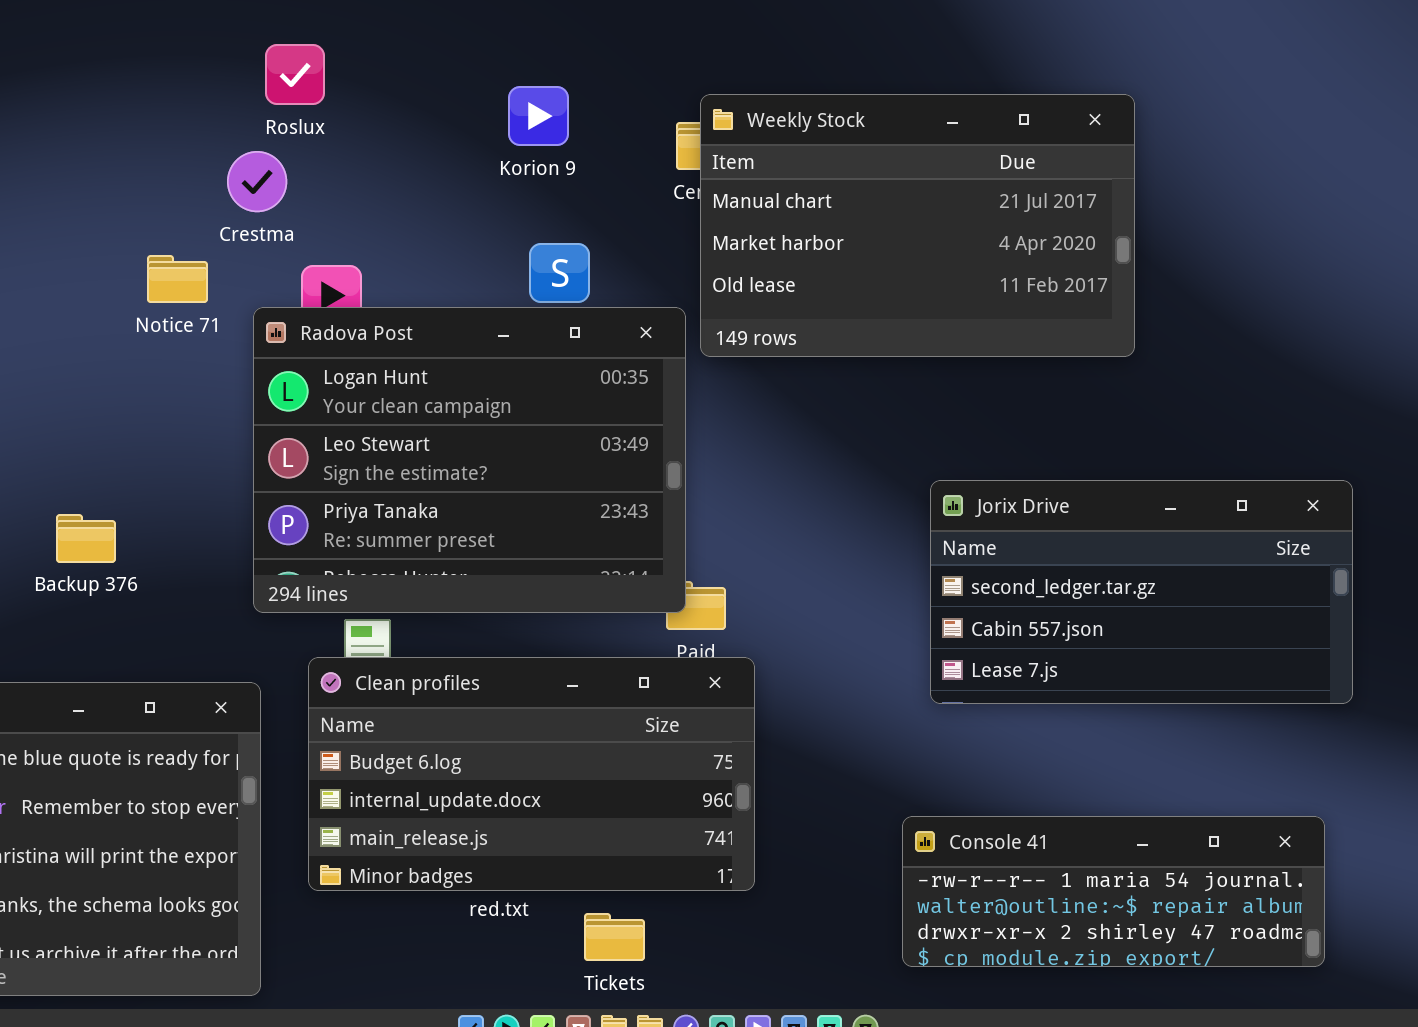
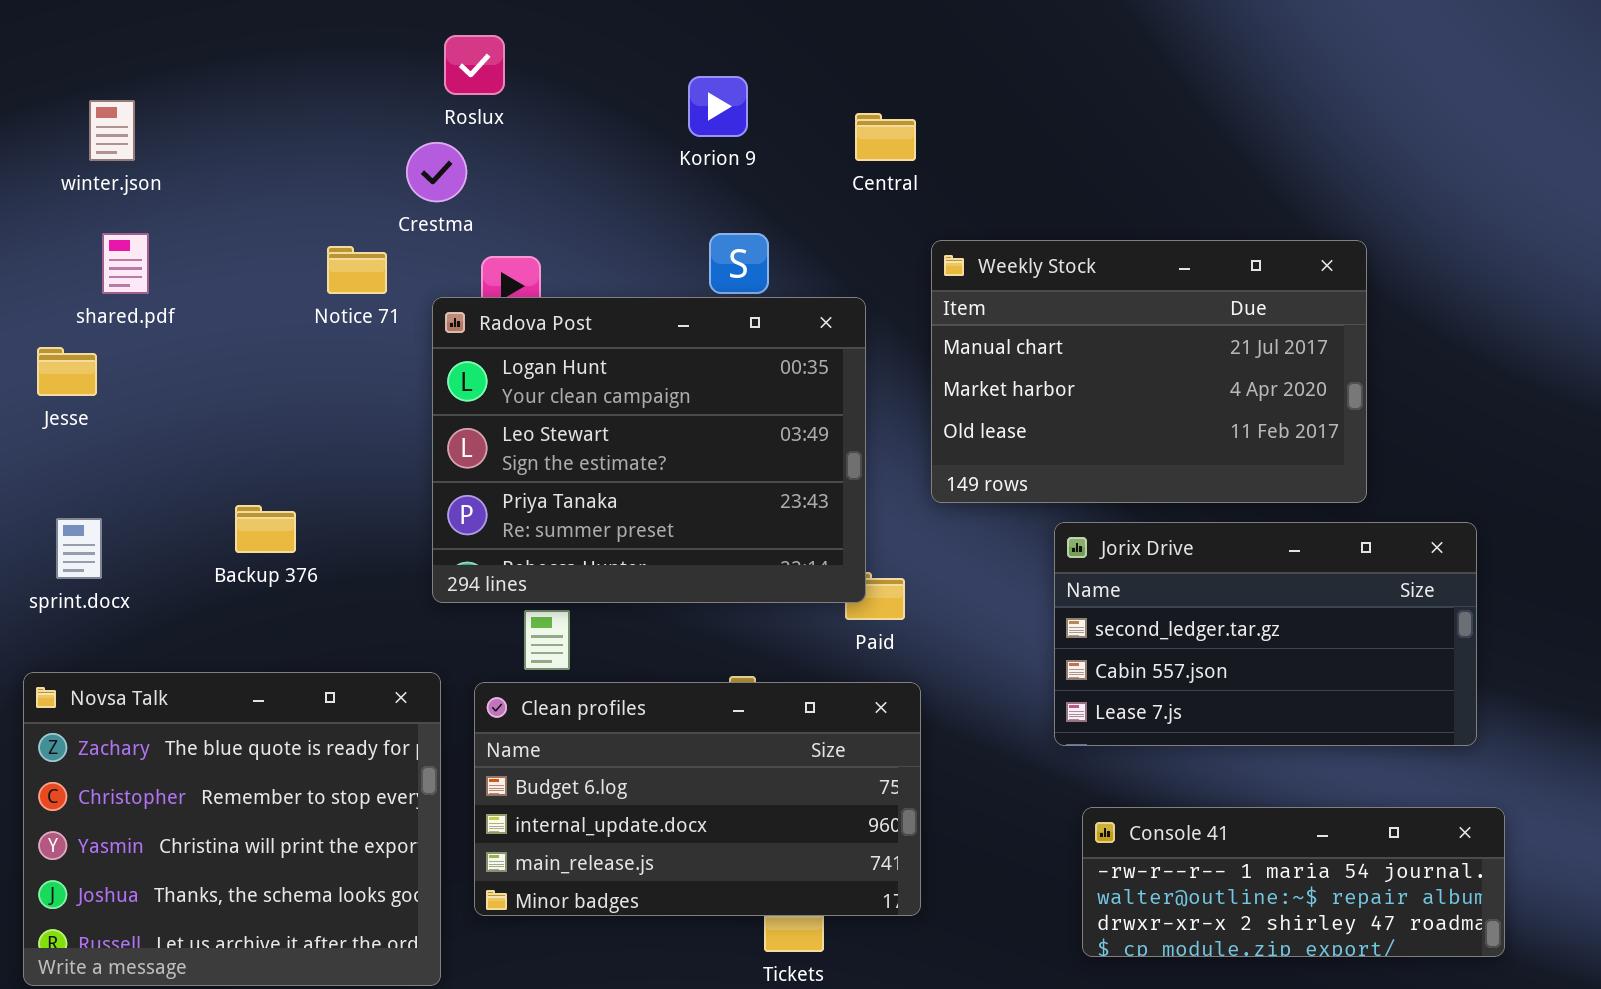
Weekly Stock: [700,94,1135,357] -> [931,240,1367,503], moved
Jorix Drive: [930,480,1353,704] -> [1054,522,1477,746], moved
Clean profiles: [308,657,755,891] -> [474,682,921,916], moved

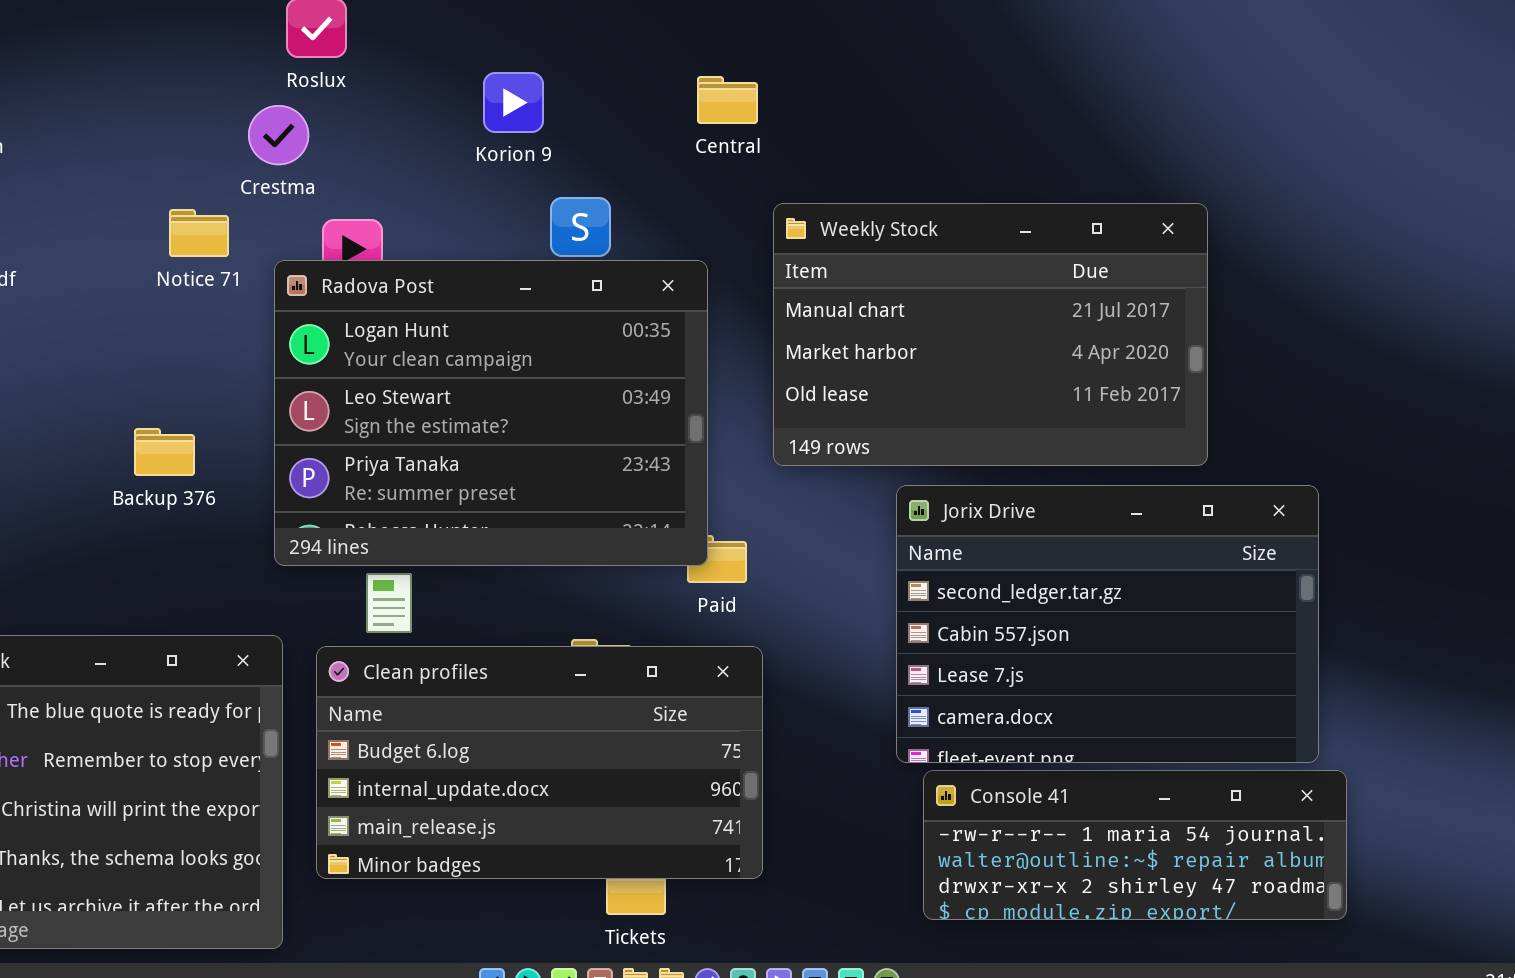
Korion 9: [688,76,748,137] -> [483,72,544,133], moved
Backup 376: [235,505,296,553] -> [134,428,195,476], moved
Jorix Drive: [1054,522,1477,746] -> [896,485,1319,763], resized

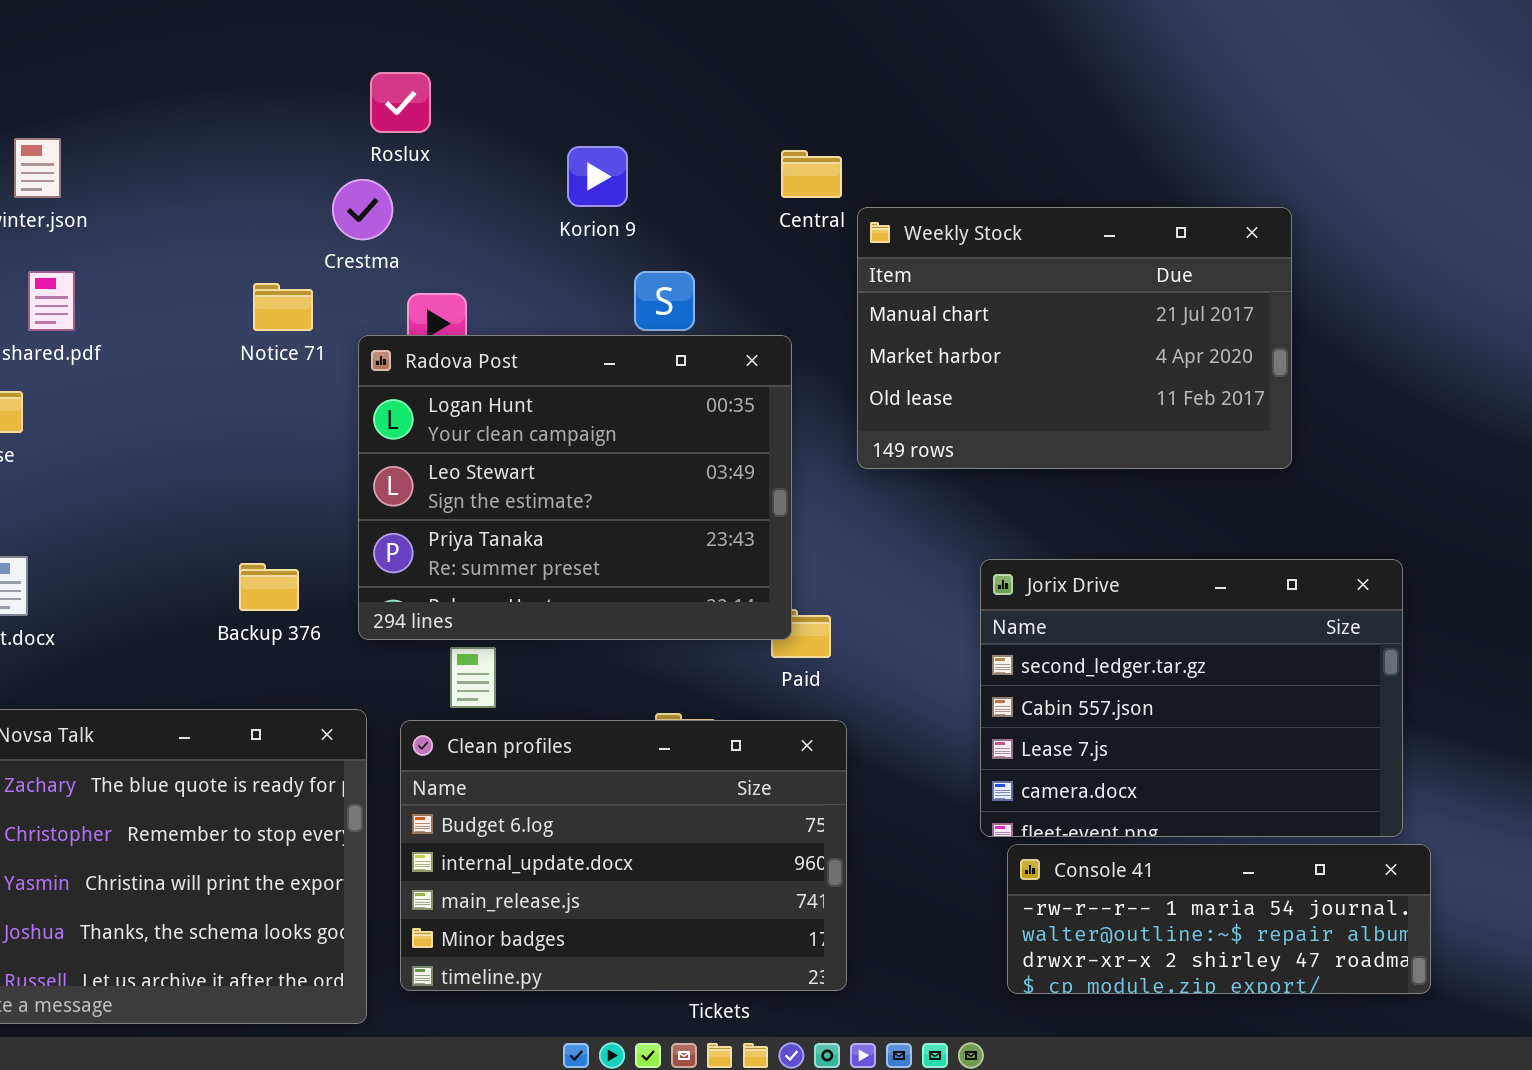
Weekly Stock: [773,203,1208,466] -> [857,207,1292,469], moved
Backup 376: [134,428,195,476] -> [239,563,299,611], moved
Clean profiles: [316,646,763,879] -> [400,720,847,991], resized

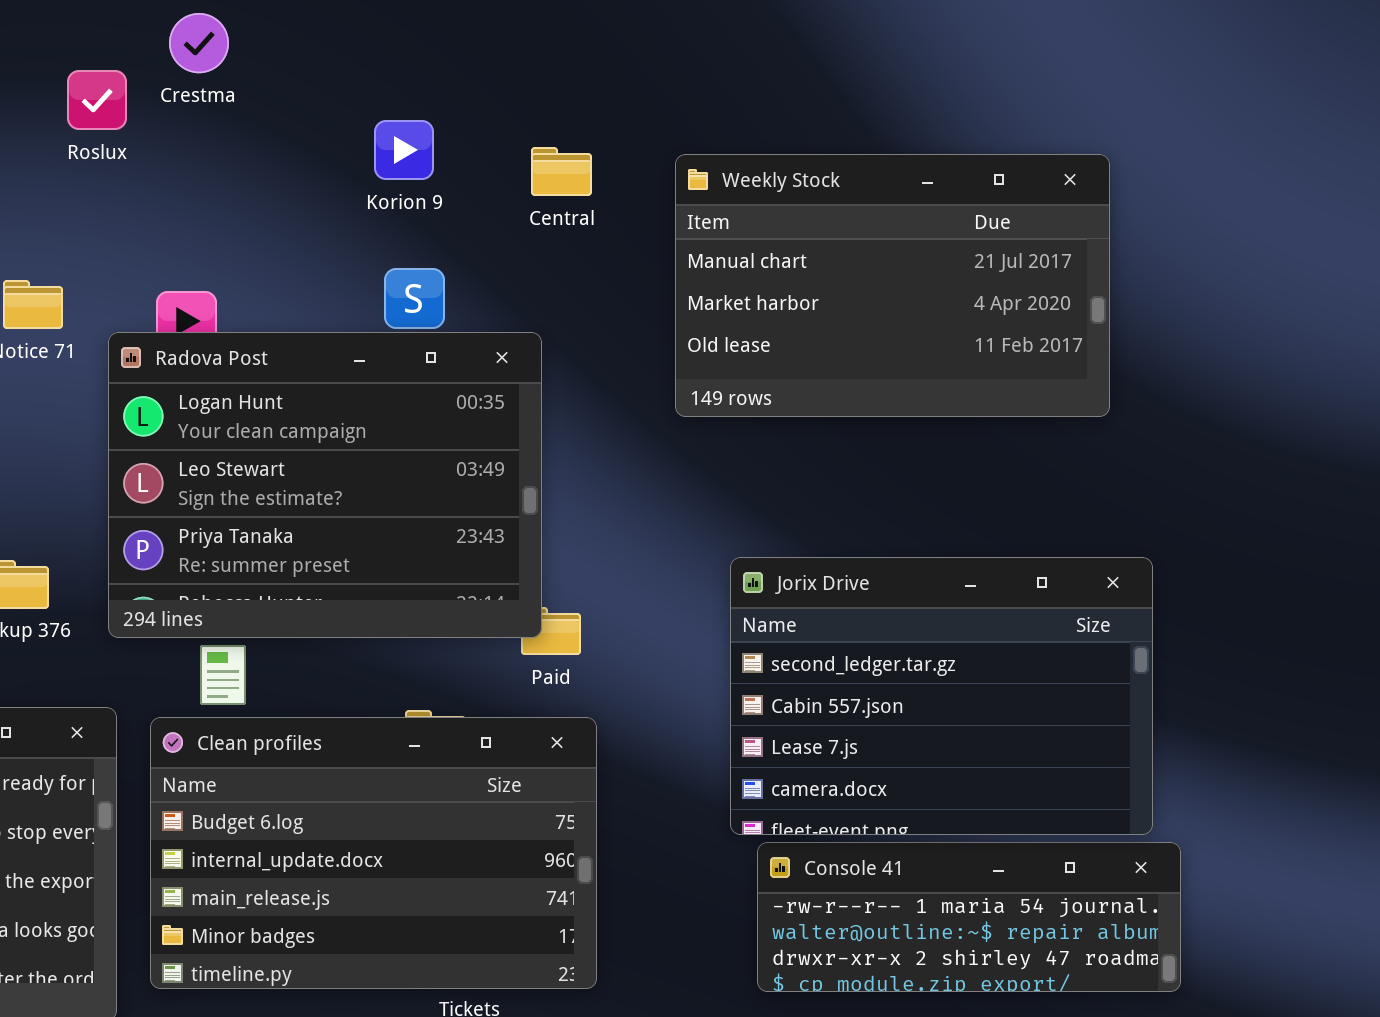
Roslux: [370,72,431,133] -> [67,70,127,130], moved
Korion 9: [567,146,628,207] -> [374,120,434,180], moved
Crestma: [332,179,393,240] -> [169,13,229,73], moved
Weekly Stock: [857,207,1292,469] -> [675,154,1110,417], moved

